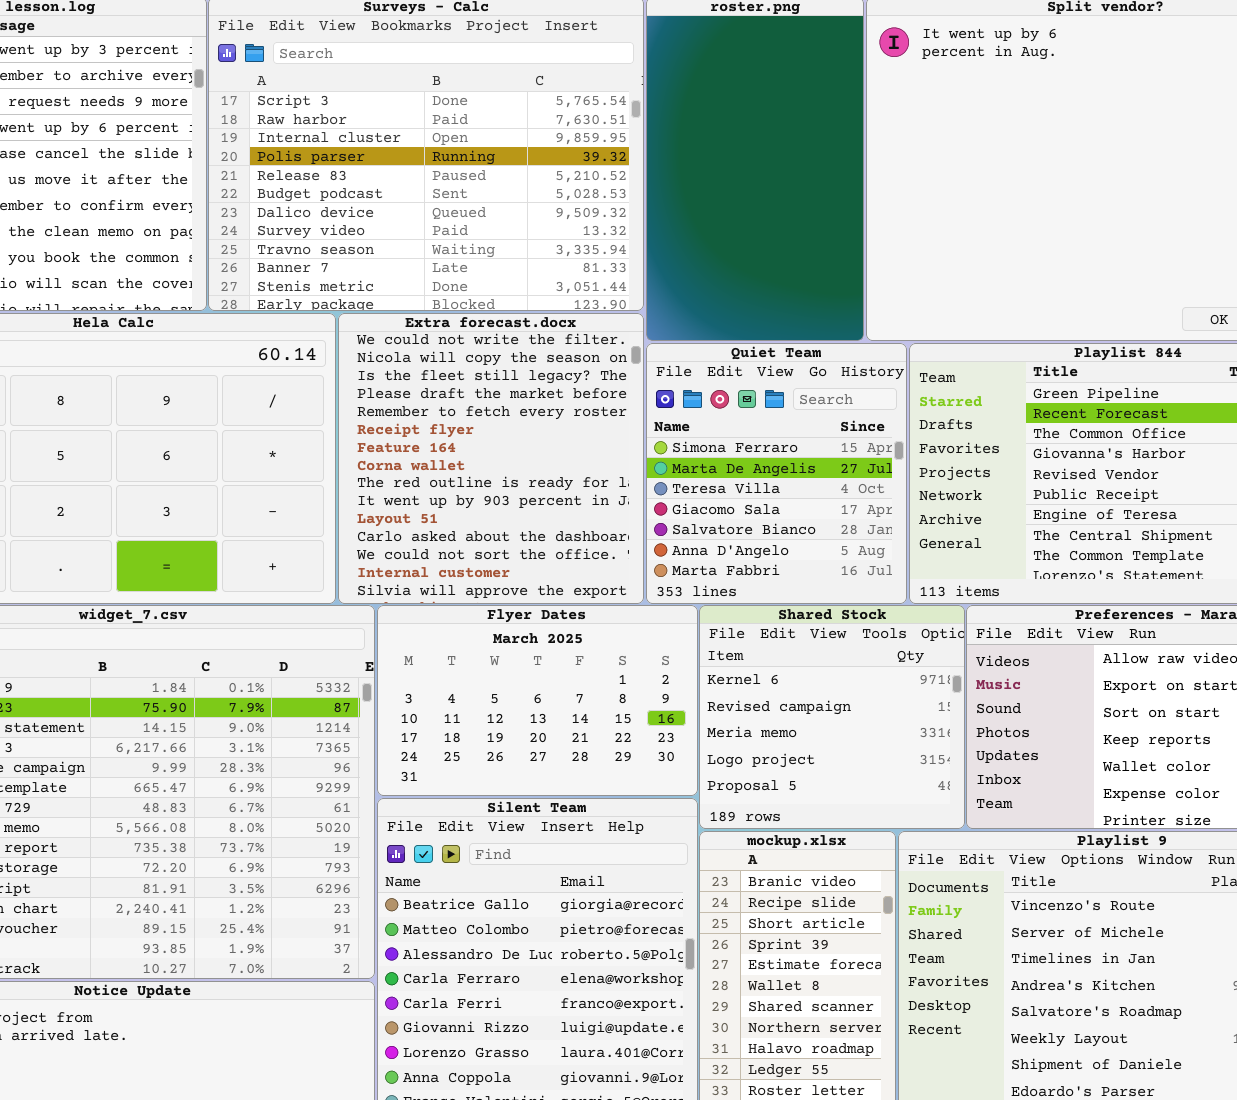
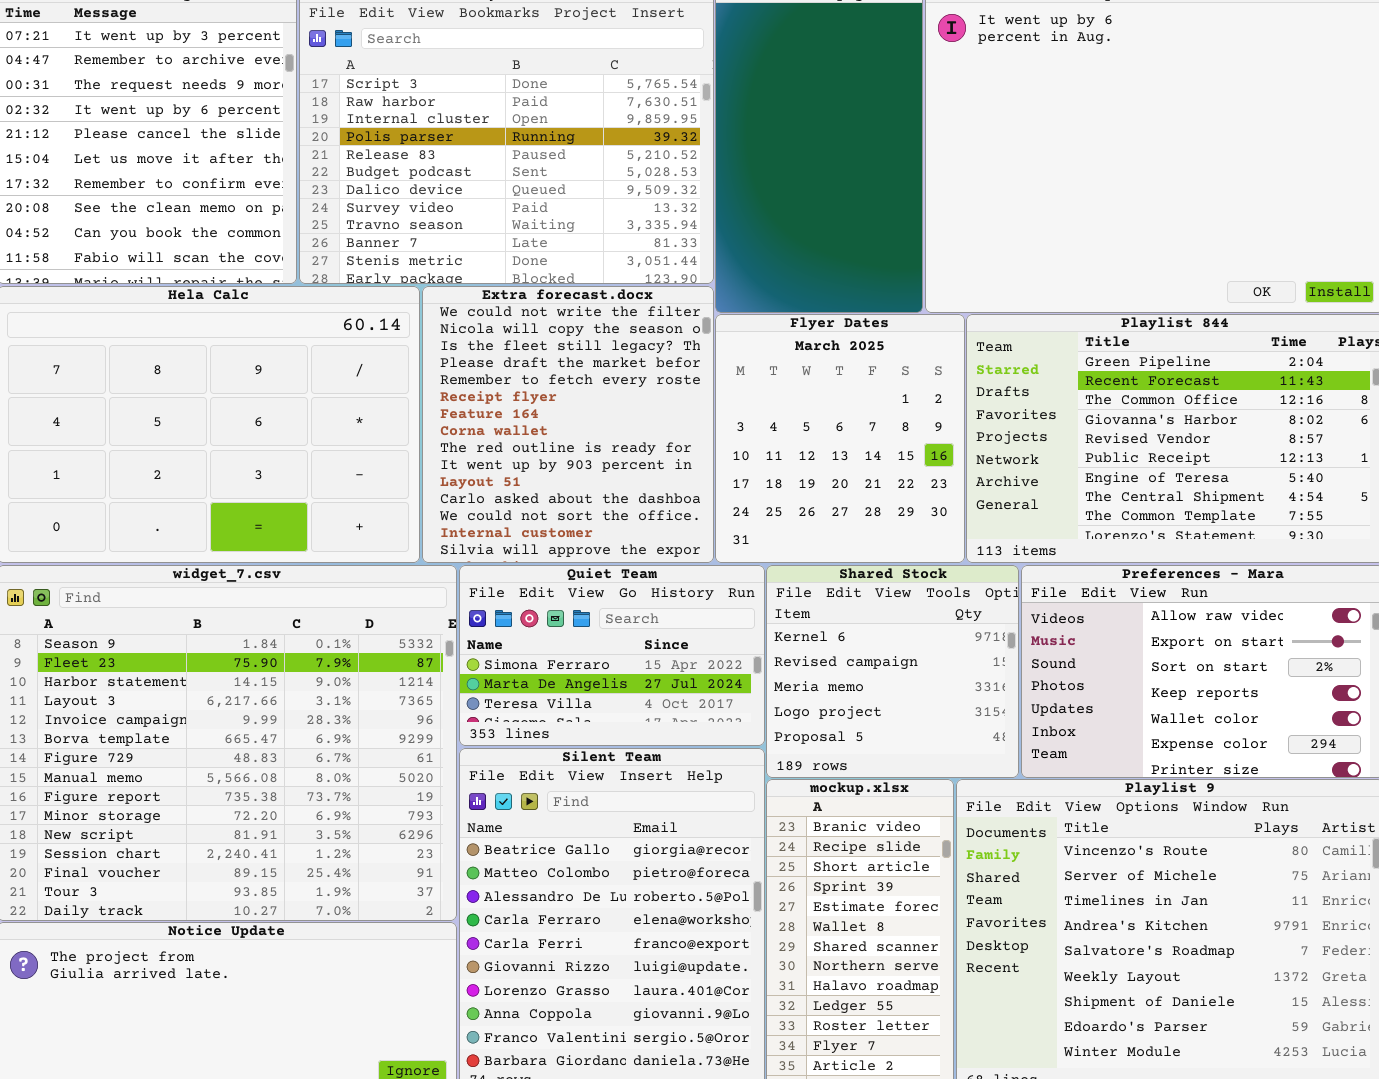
Quiet Team: [646,343,907,604] -> [459,565,765,746], moved, resized
Flyer Dates: [377,605,698,796] -> [715,314,965,563], moved, resized

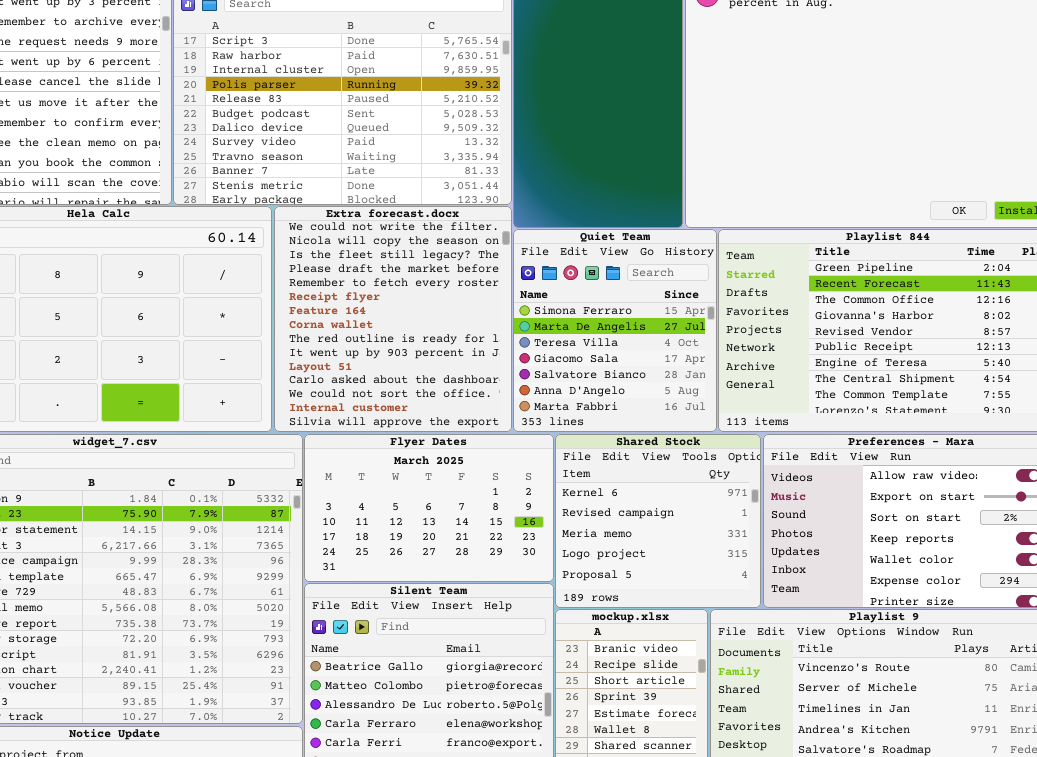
Flyer Dates: [715,314,965,563] -> [304,434,554,582], moved, resized
Quiet Team: [459,565,765,746] -> [513,229,717,432], moved, resized

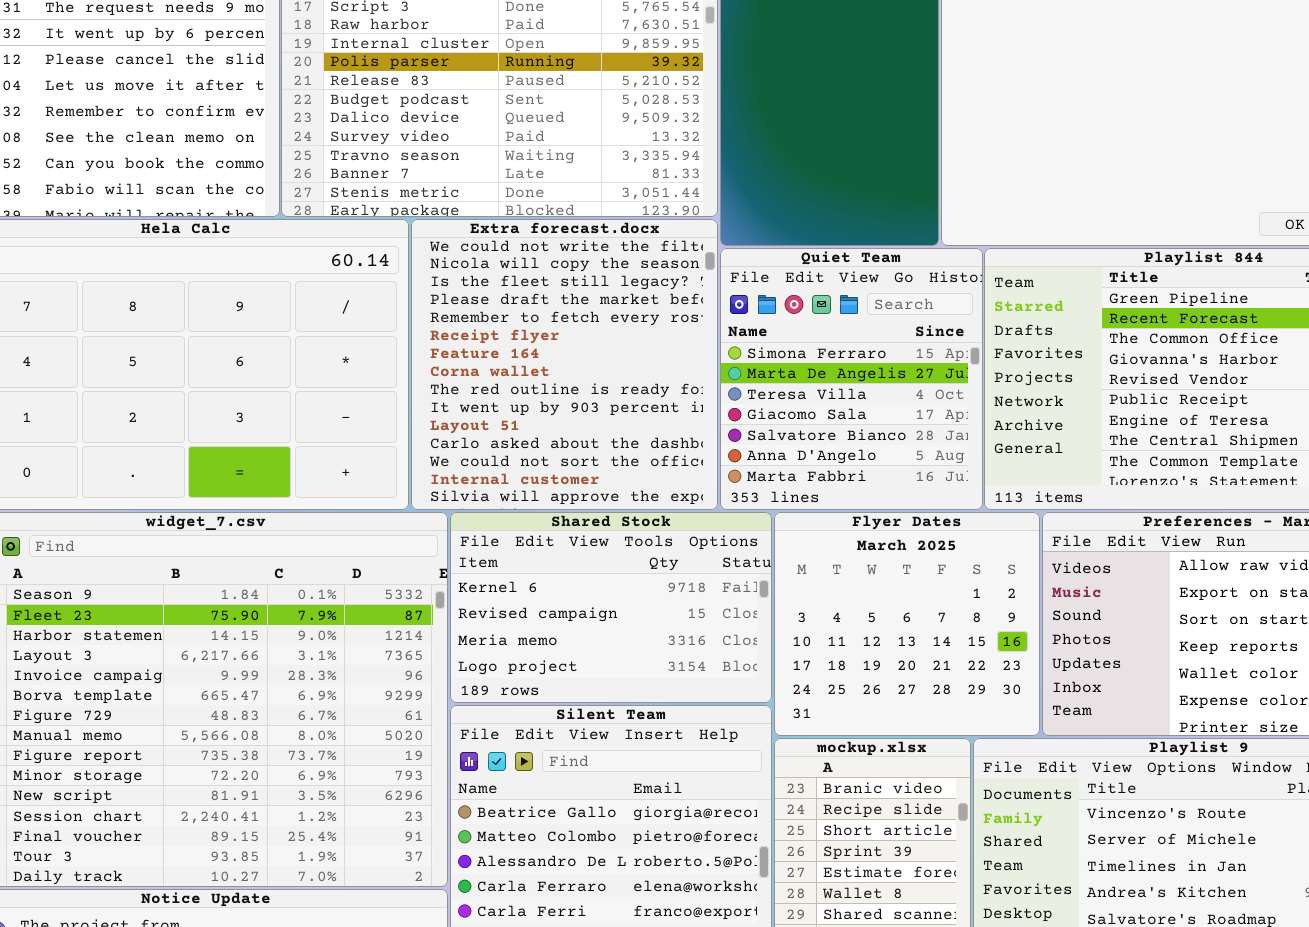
Flyer Dates: [304,434,554,582] -> [774,512,1040,736], moved, resized
Shared Stock: [555,434,761,608] -> [450,512,772,703], moved, resized

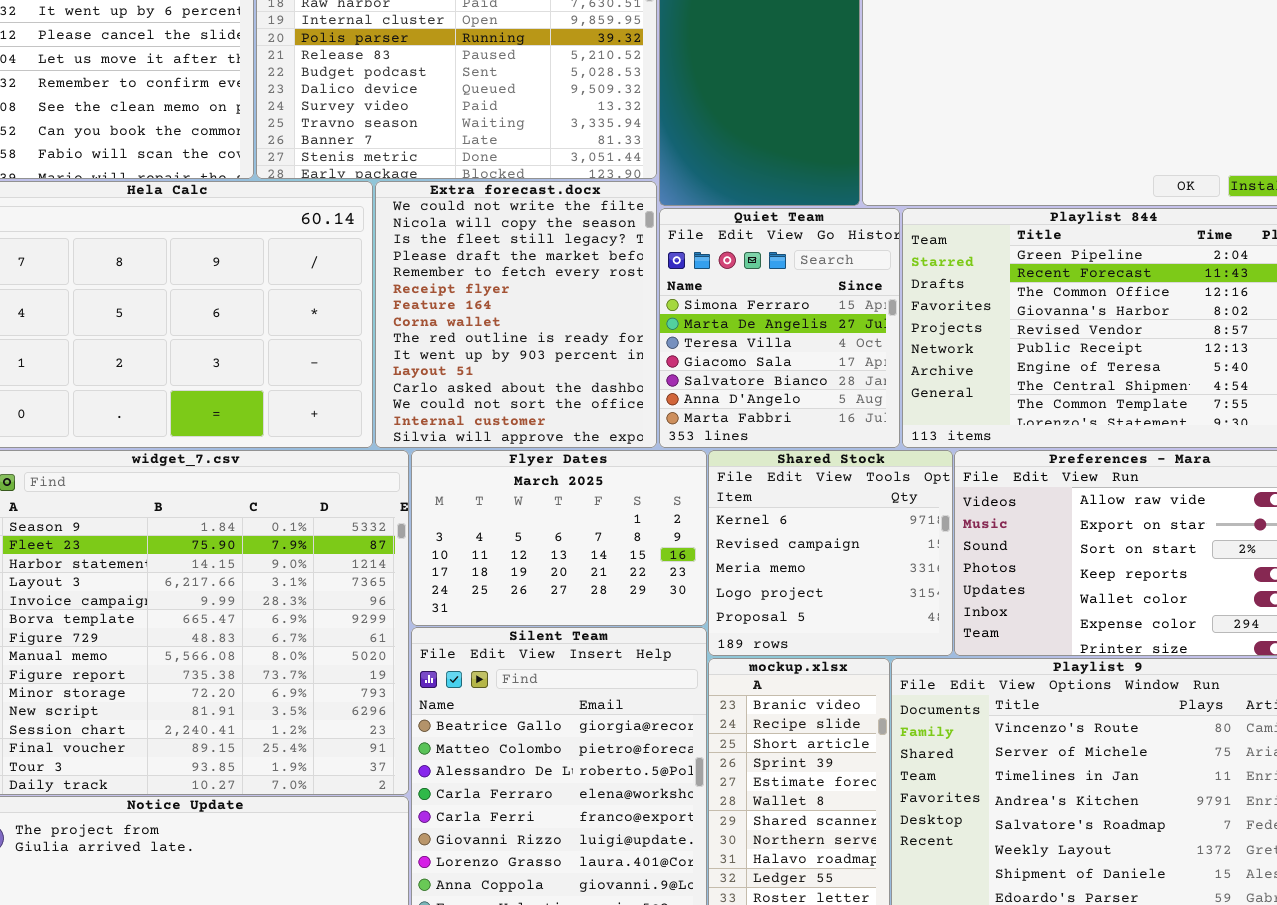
Shared Stock: [450,512,772,703] -> [708,450,953,656], moved, resized
Flyer Dates: [774,512,1040,736] -> [411,450,707,626], moved, resized

